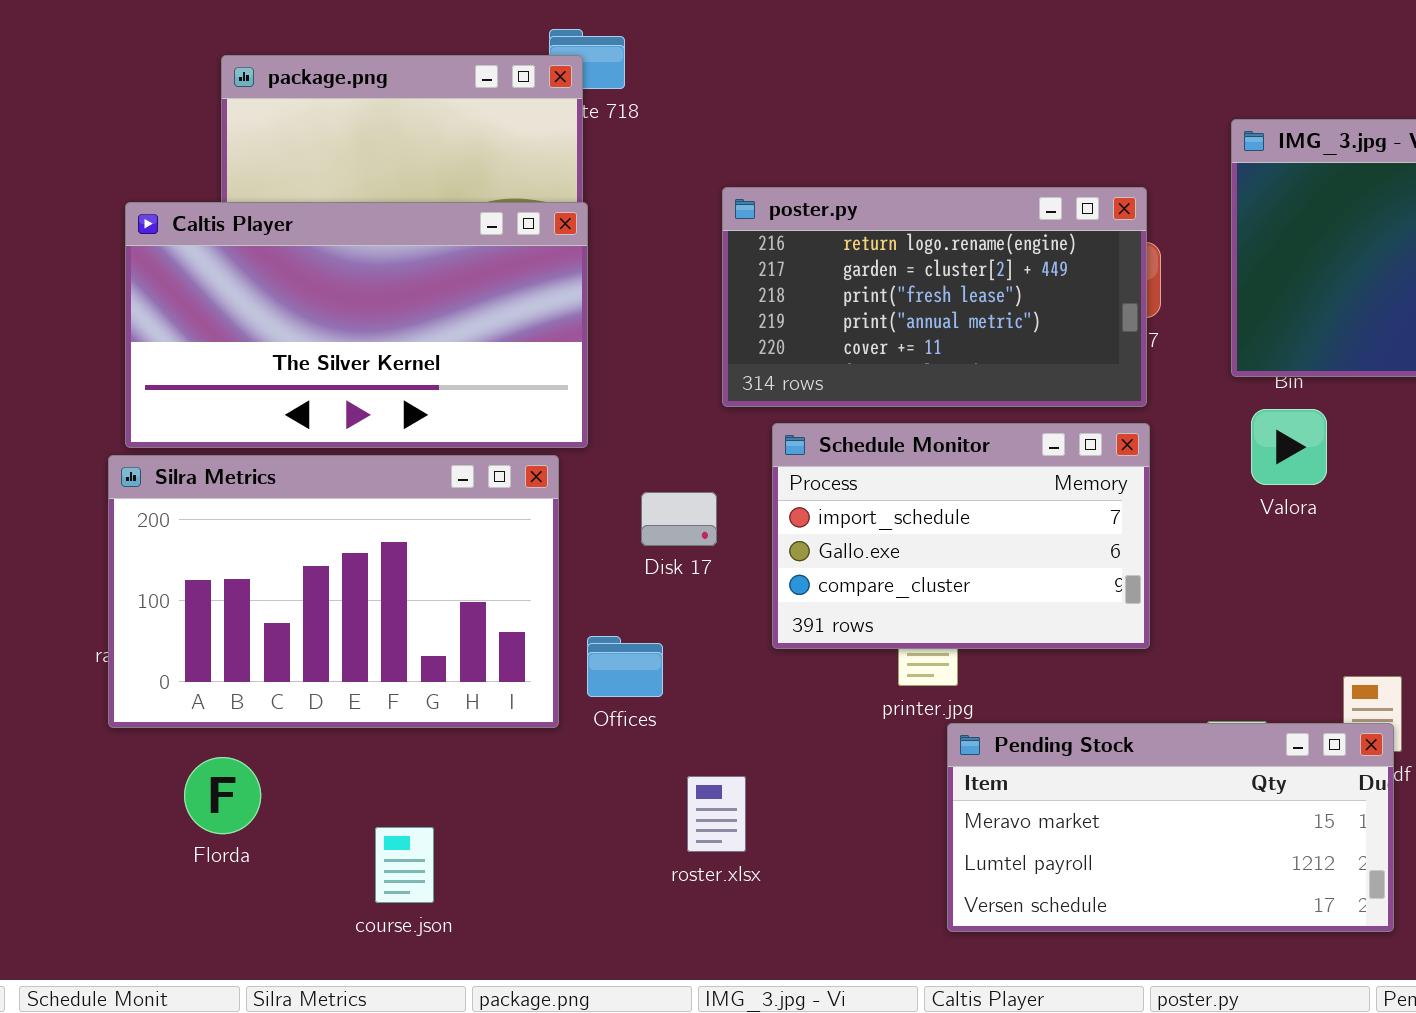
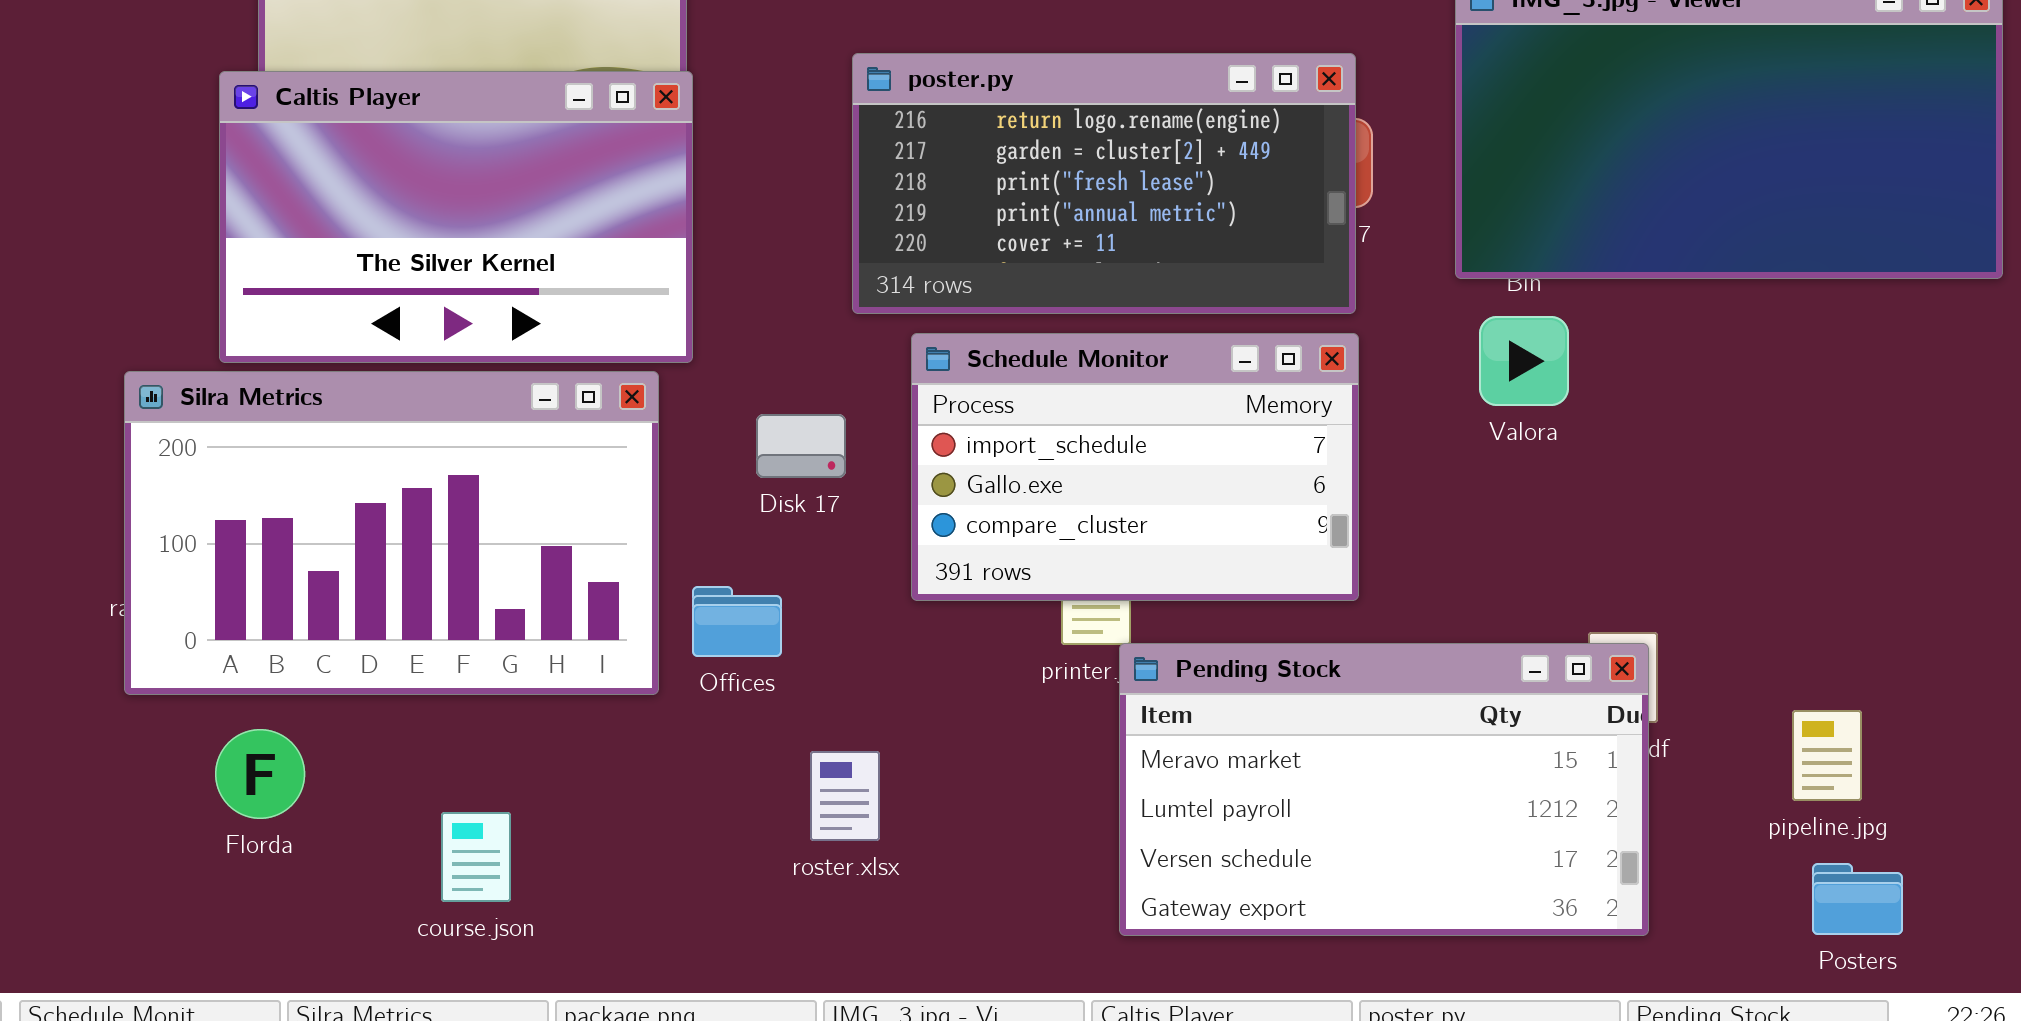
Caltis Player: [125,202,588,448] -> [219,71,693,363], resized
Pending Stock: [947,723,1394,932] -> [1119,643,1649,936], resized

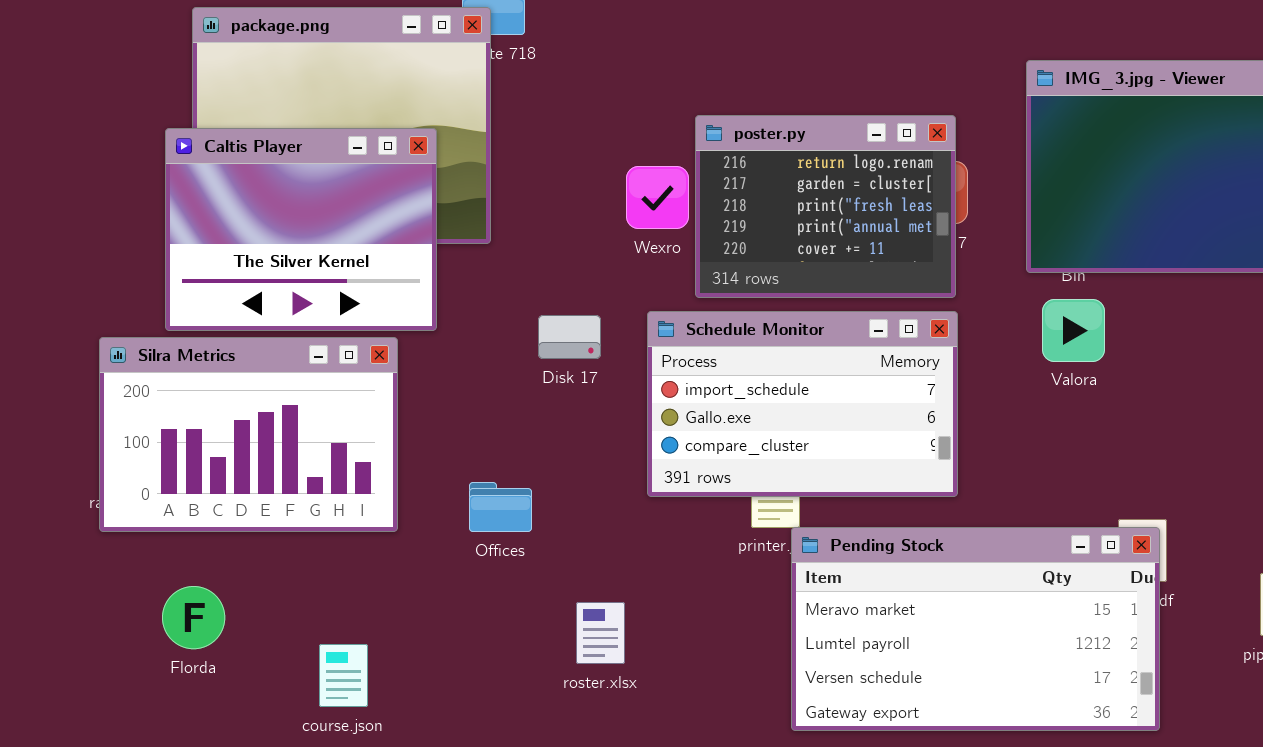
poster.py: [852,53,1356,314] -> [695,115,956,298], resized
Caltis Player: [219,71,693,363] -> [165,128,437,331], resized
Silra Metrics: [124,371,659,695] -> [99,337,398,532], resized
Disk 17: [756,414,846,478] -> [538,315,601,359], moved
Offices: [692,586,782,657] -> [469,482,532,532], moved

